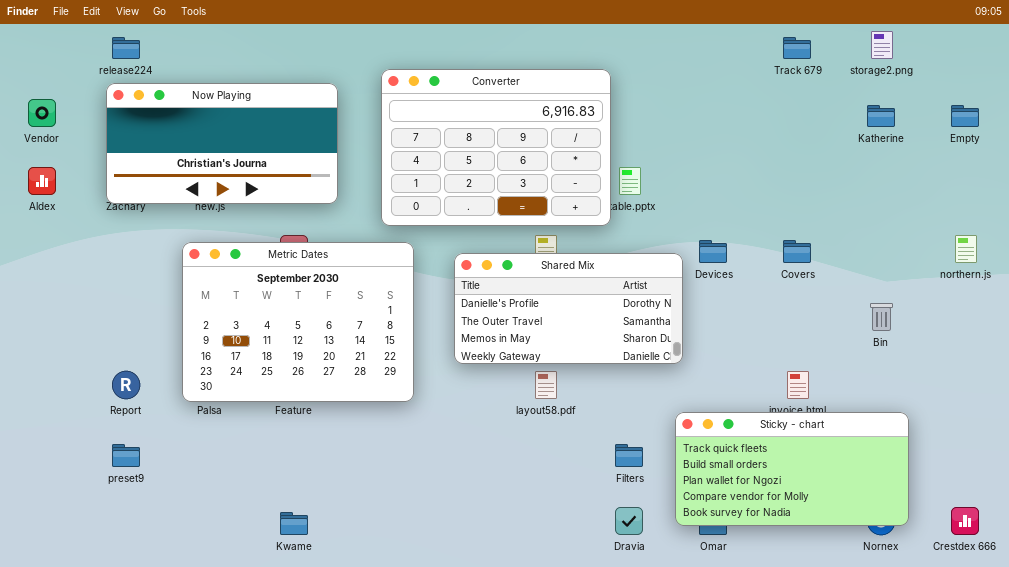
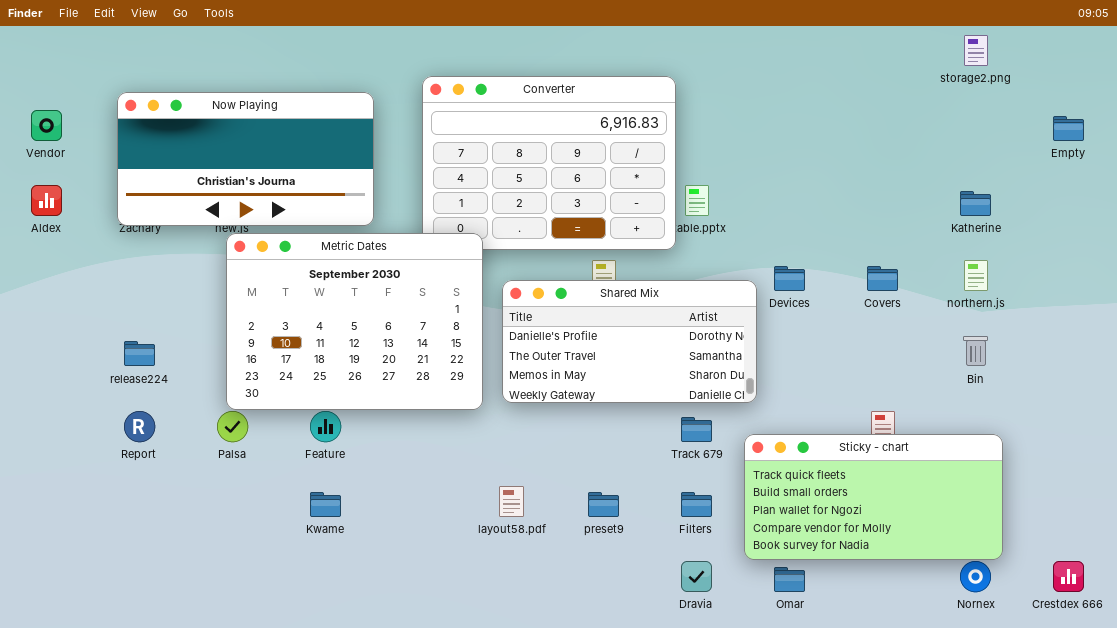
release224: [112,37,140,59] -> [124,341,155,366], moved
Track 679: [783,37,811,59] -> [681,417,712,442], moved
Katherine: [867,105,895,127] -> [960,191,991,216], moved
northern.js: [955,235,977,263] -> [964,260,988,291], moved
Metric Dates: [182,242,414,402] -> [226,233,483,410], moved
layout58.pdf: [535,371,557,399] -> [499,486,524,517], moved
Sticky - chart: [675,412,909,526] -> [744,434,1003,560], moved
preset9: [112,444,140,467] -> [588,492,619,517], moved
Kwame: [280,512,308,535] -> [310,492,341,517], moved

